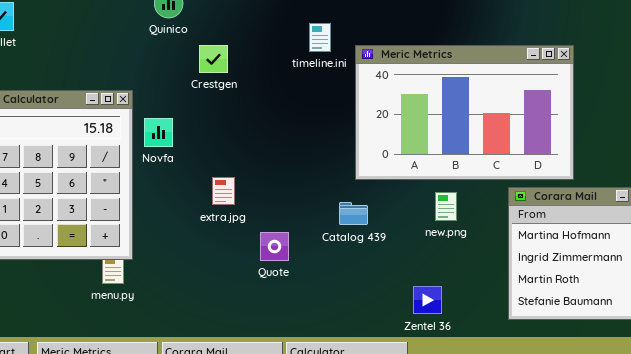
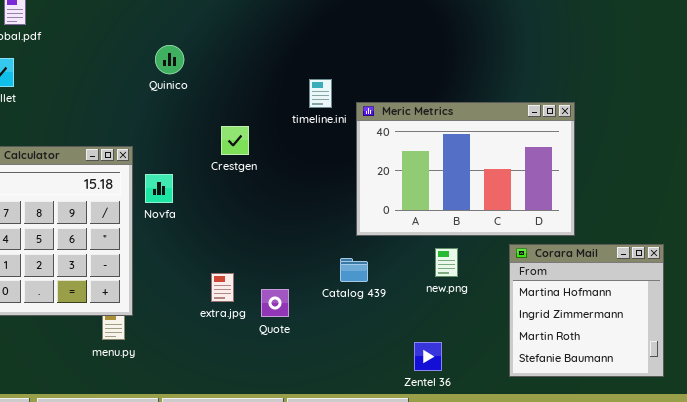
Crestgen: [199,45,228,73] -> [221,126,249,155], moved
extra.jpg: [212,177,235,205] -> [211,273,234,302], moved

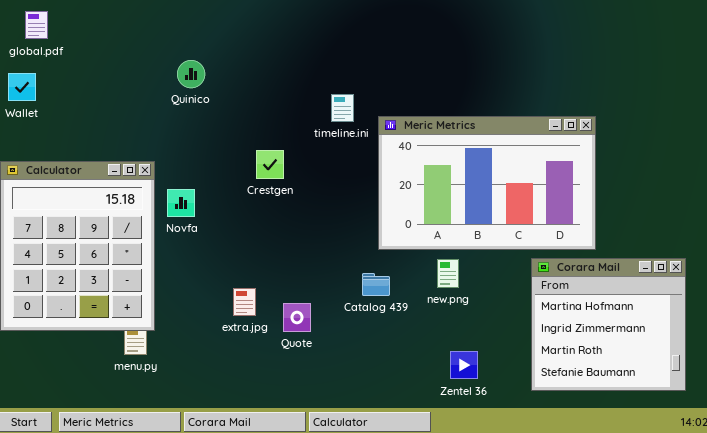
Crestgen: [221,126,249,155] -> [256,150,284,179], moved
new.png: [435,248,458,277] -> [437,259,459,288], moved
Zentel 36: [414,342,442,371] -> [450,351,478,379], moved

